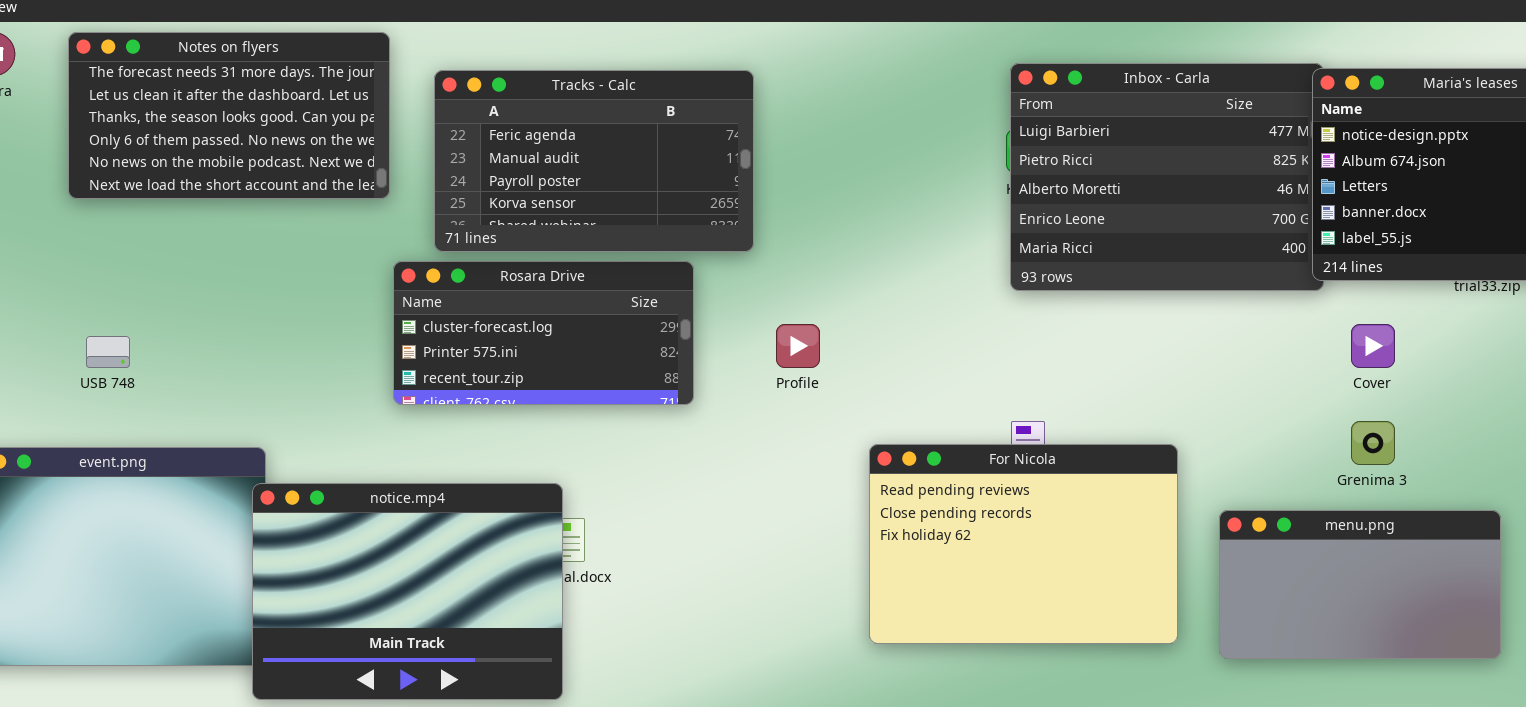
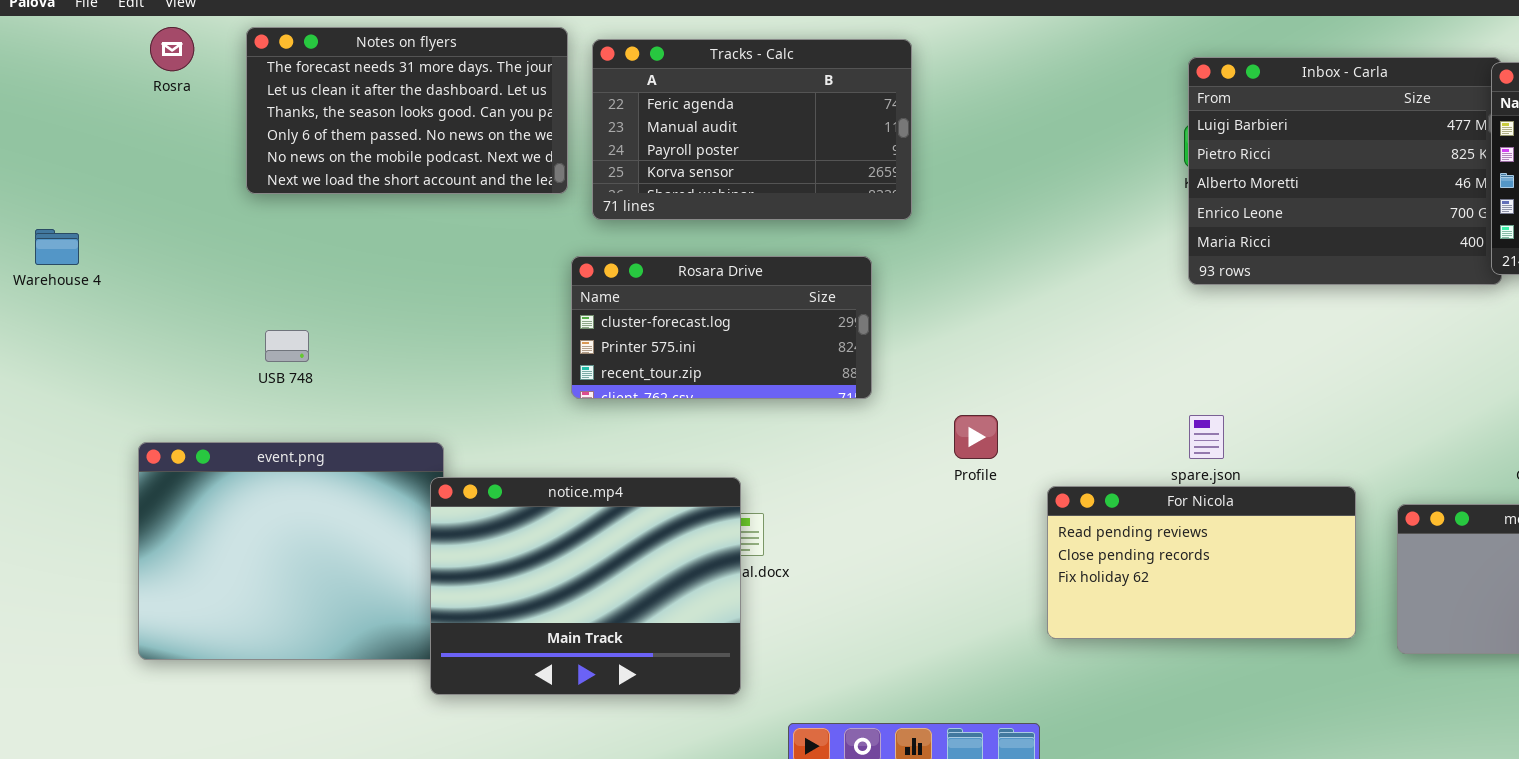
Tracks - Calc: [434,70,754,252] -> [592,39,912,220], moved
Profile: [776,324,820,368] -> [954,415,998,459], moved
For Nicola: [869,444,1178,644] -> [1047,486,1356,639], resized

